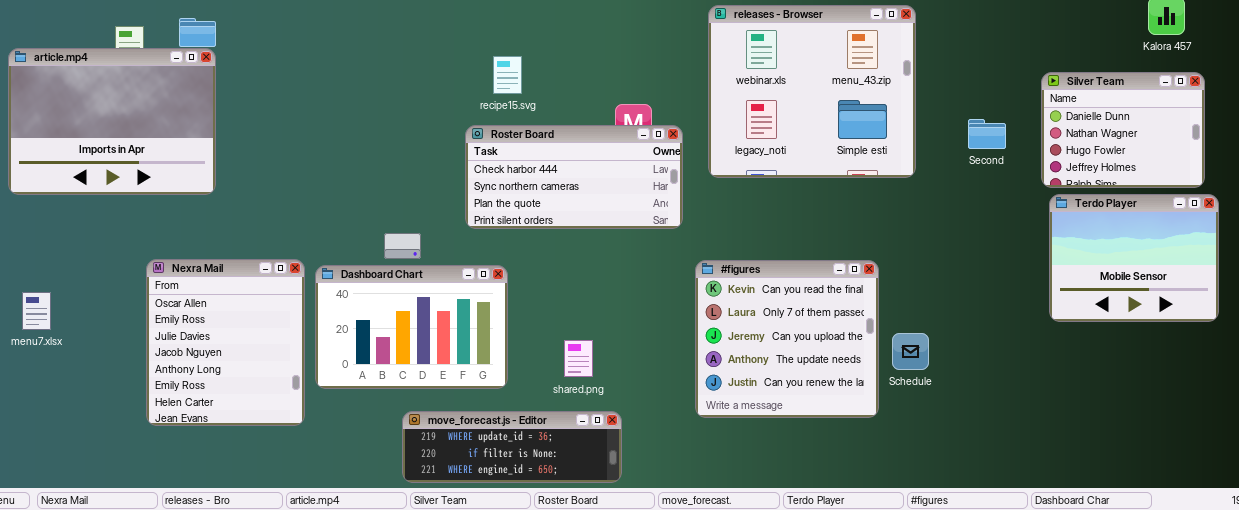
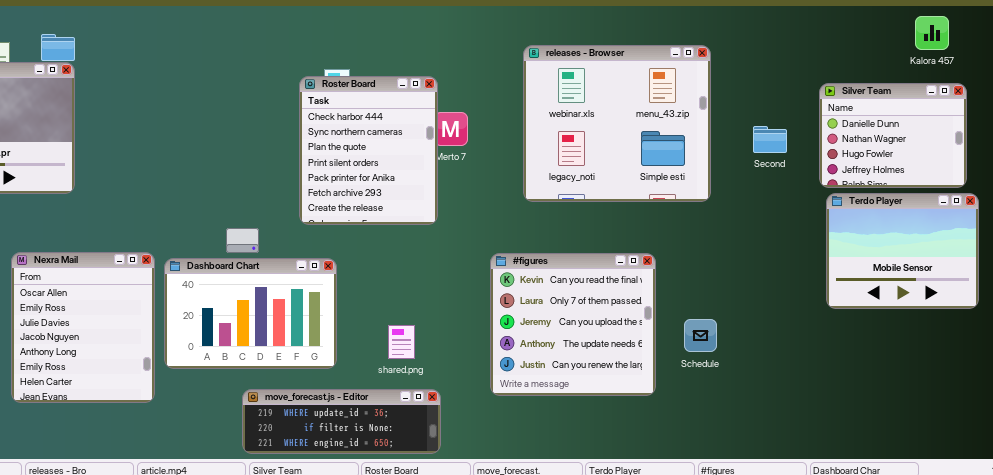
releases - Browser: [708,5,916,178] -> [523,45,711,202], moved
Roster Board: [465,125,683,229] -> [299,76,438,225], resized
#figures: [695,260,879,418] -> [490,253,656,396], moved

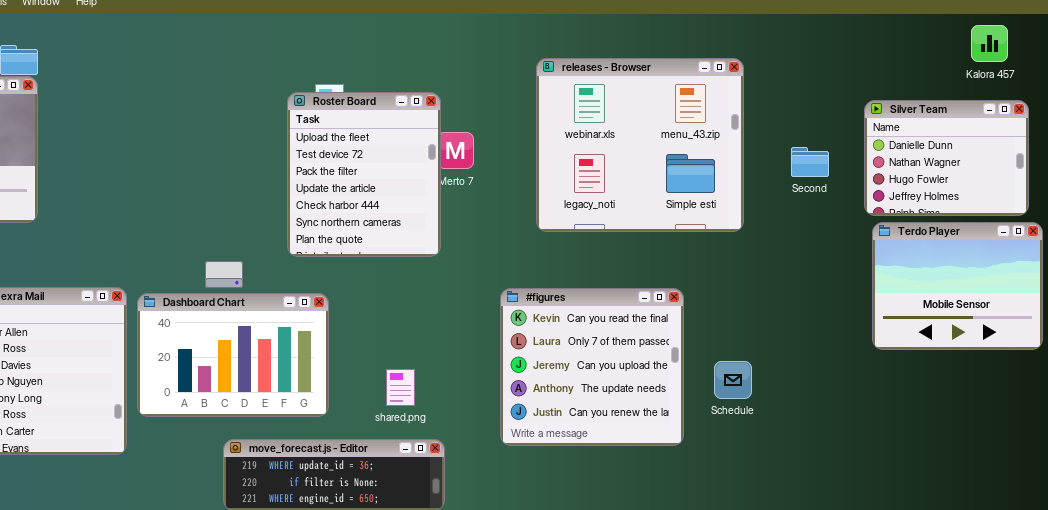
Roster Board: [299,76,438,225] -> [287,92,441,257], scrolled up 4 rows

